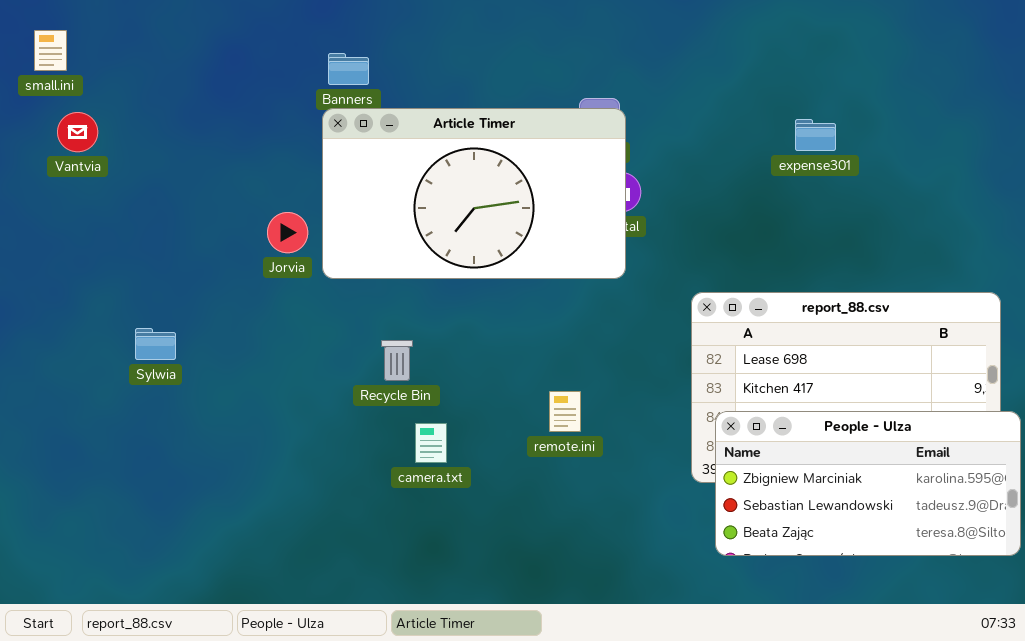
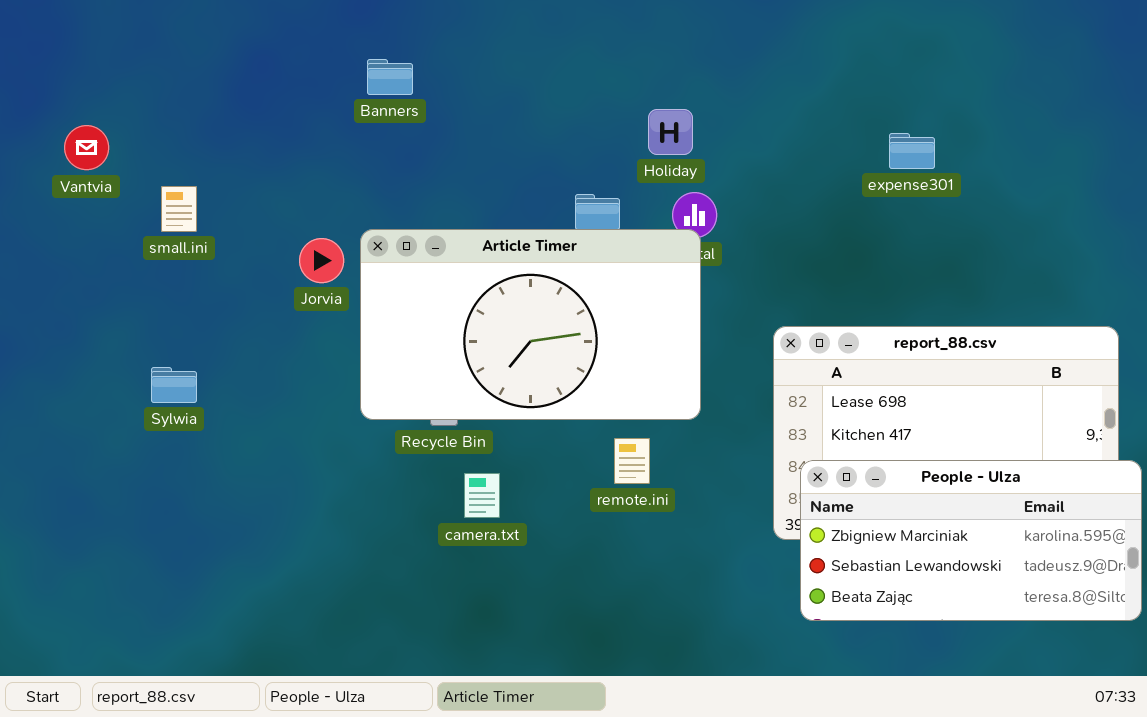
small.ini: [34,30,67,71] -> [161,186,197,232], moved
Article Timer: [322,108,626,279] -> [360,229,701,420], moved

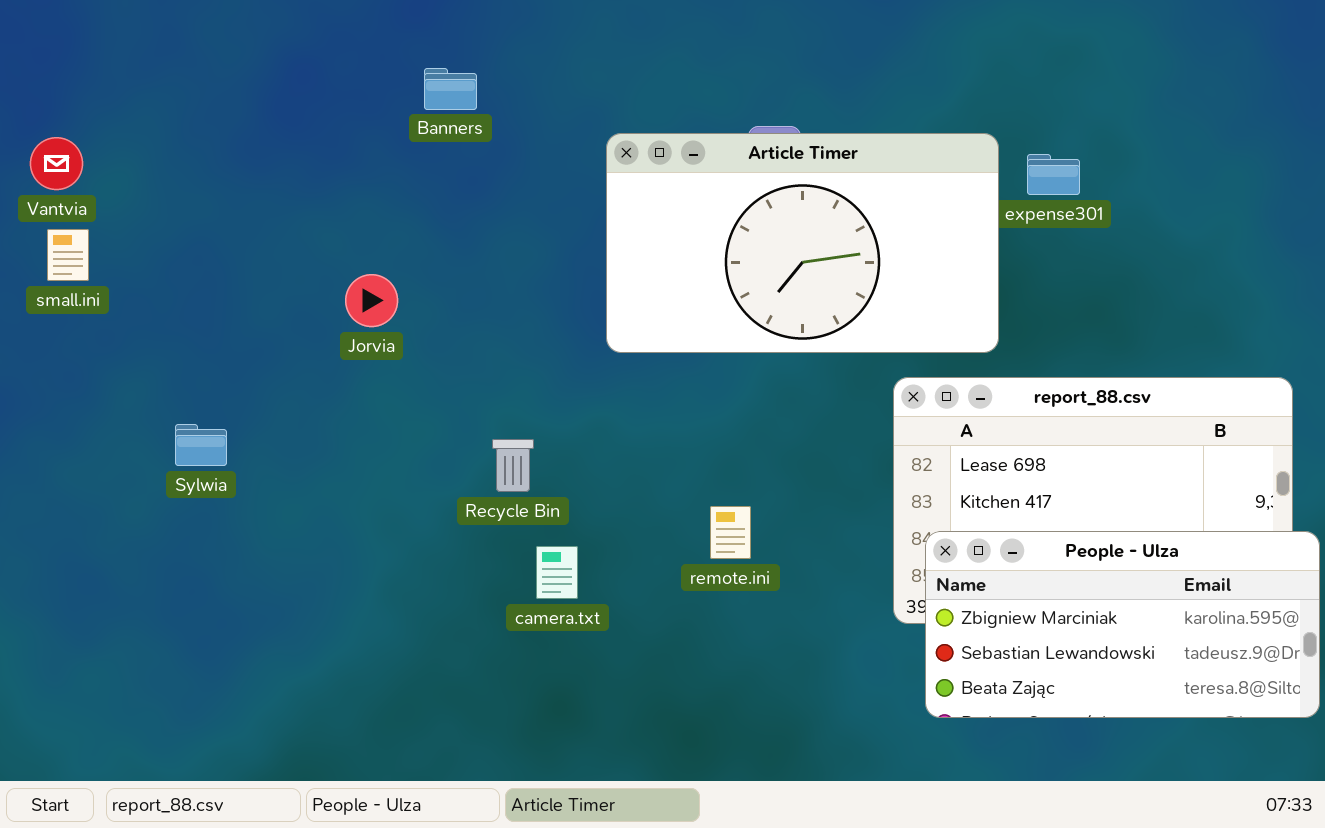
Vantvia: [64,125,109,170] -> [30,137,83,190], moved
small.ini: [161,186,197,232] -> [47,229,89,281], moved
Article Timer: [360,229,701,420] -> [606,133,999,353], moved

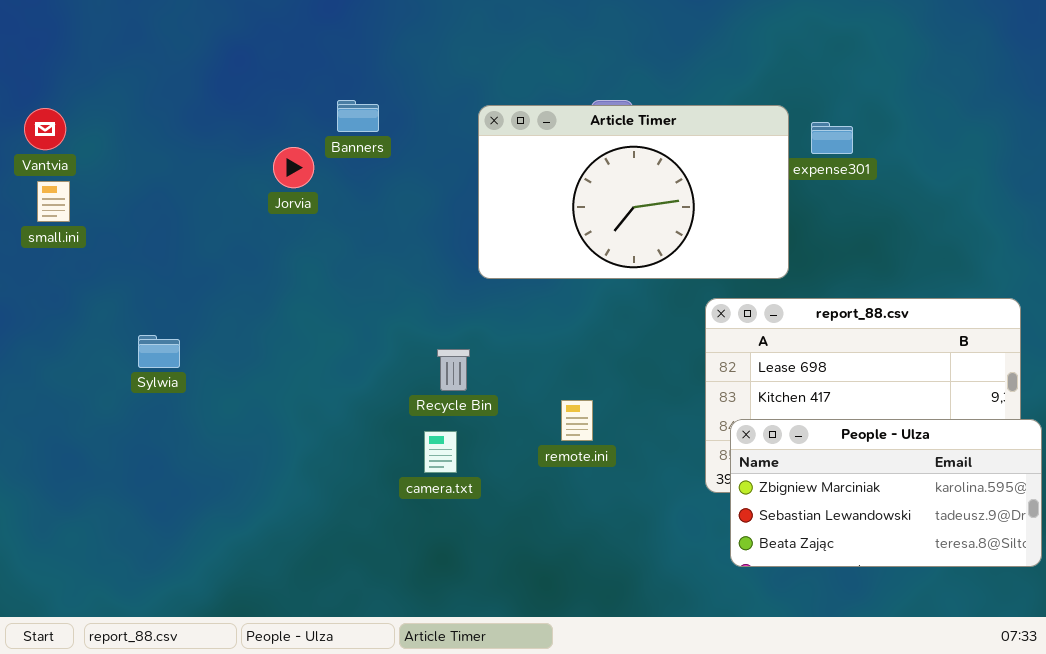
Banners: [424,68,477,110] -> [337,100,379,132], moved
Jorvia: [345,274,398,327] -> [273,147,314,188], moved
Recycle Bin: [492,439,534,492] -> [437,349,470,391], moved

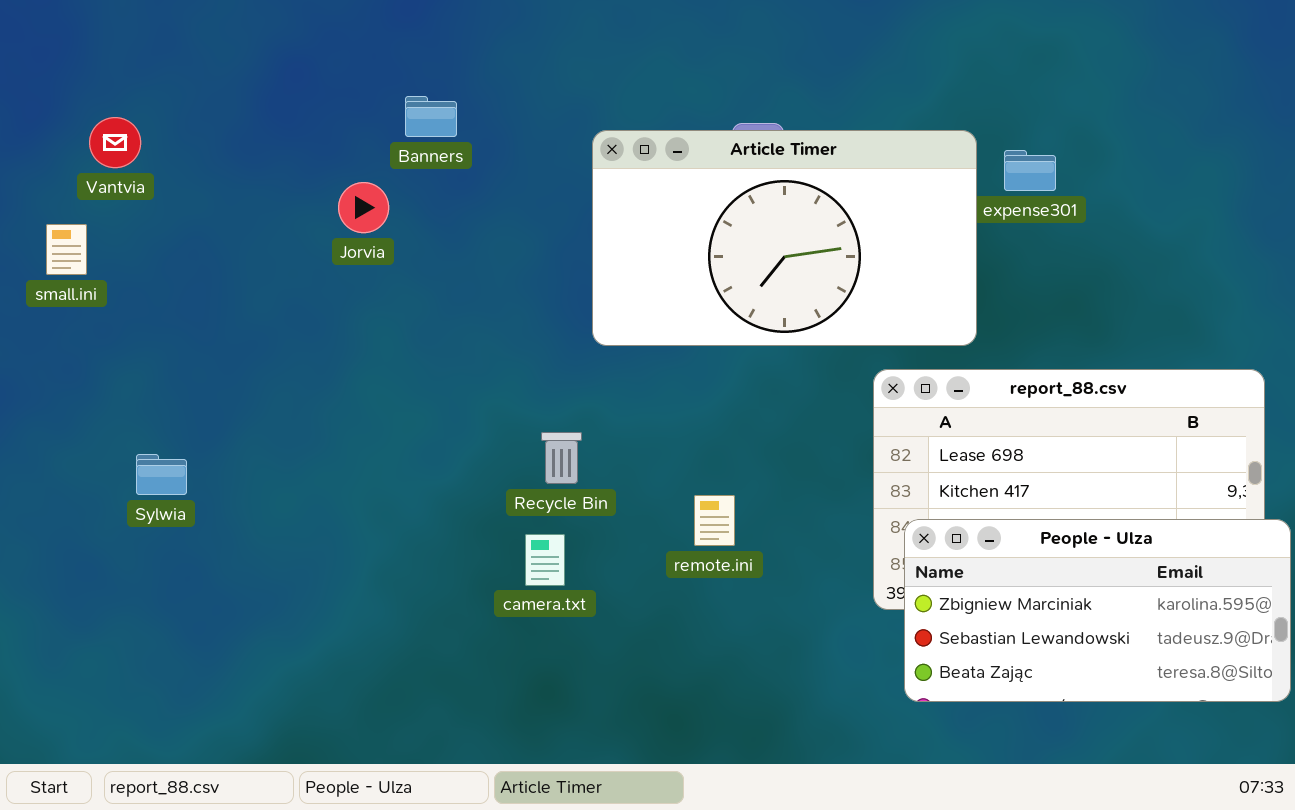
Banners: [337,100,379,132] -> [405,96,457,137], moved
Vantvia: [24,108,66,150] -> [89,117,141,168], moved
Sylwia: [138,335,180,368] -> [136,454,187,495], moved

